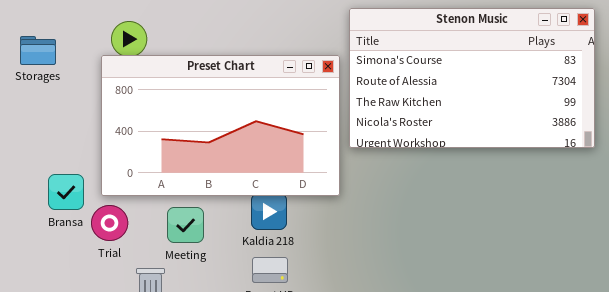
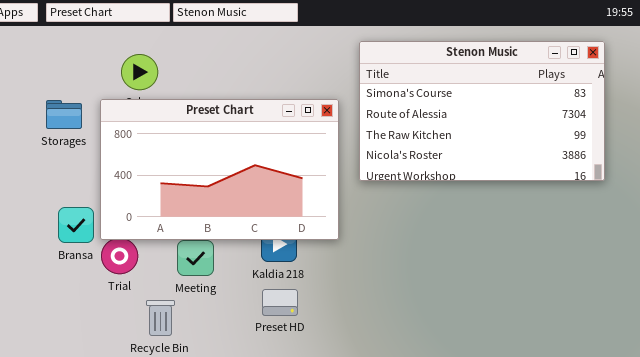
Storages: [20,36,56,65] -> [46,100,82,129], moved
Preset Chart: [101,55,340,196] -> [100,99,339,240], moved

